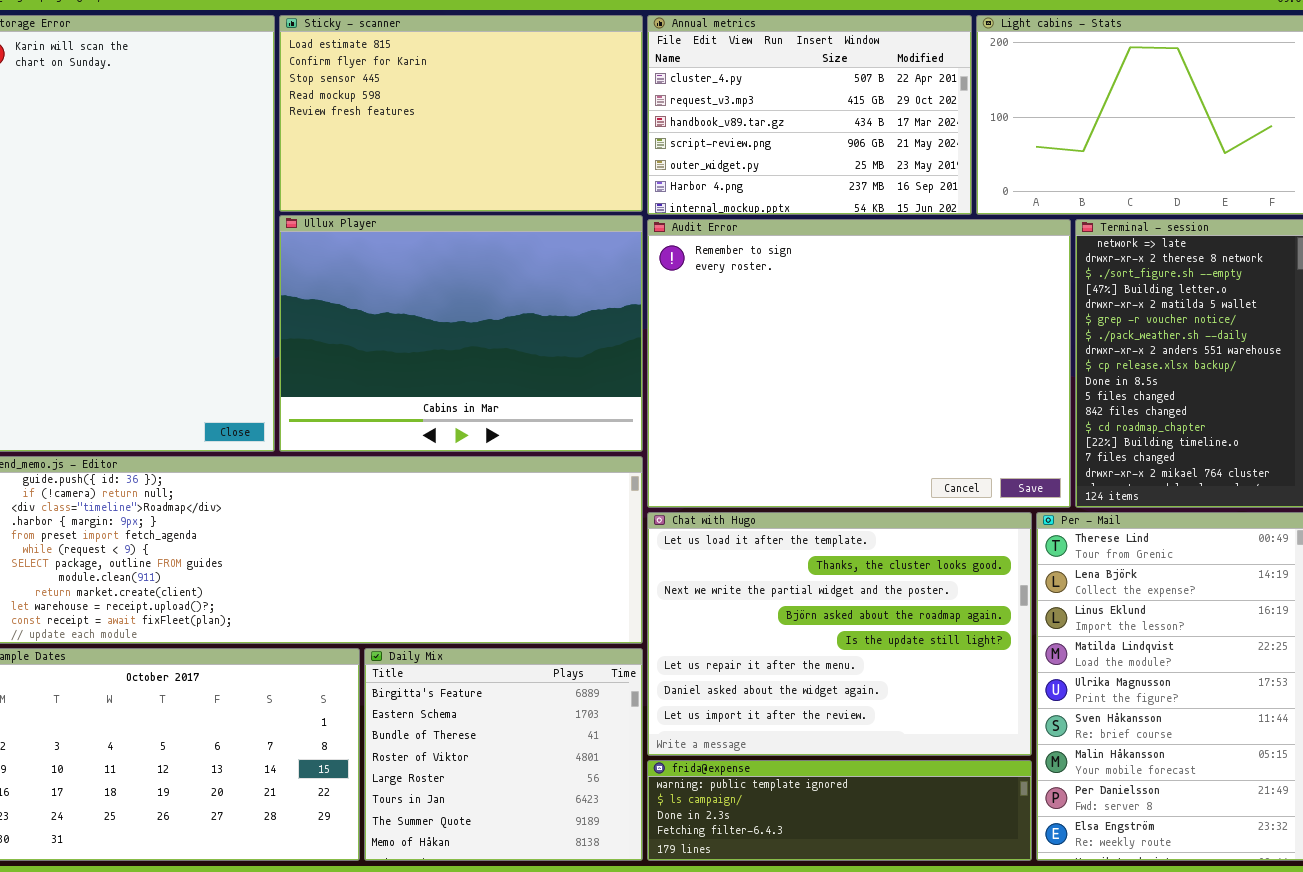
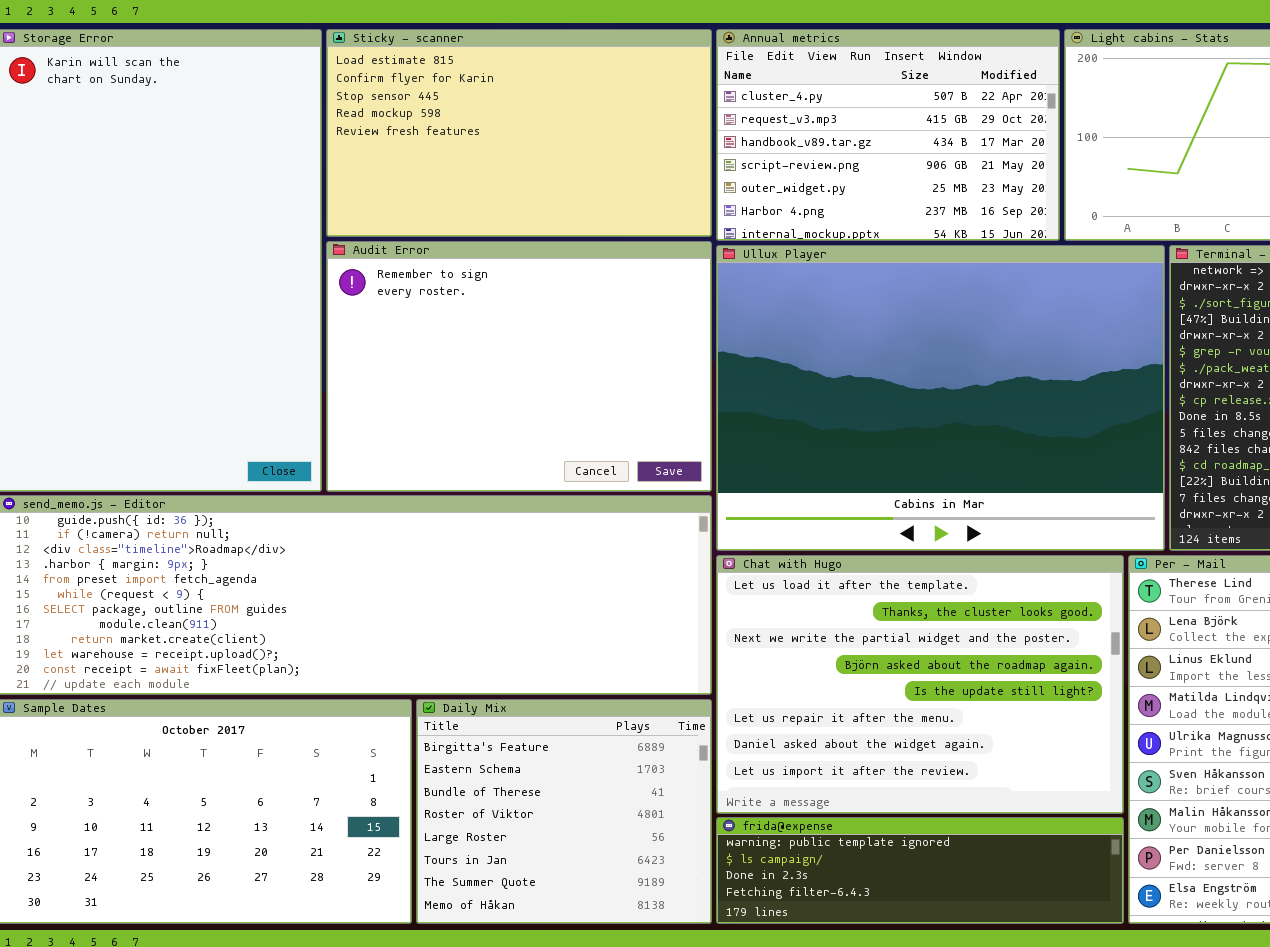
Ullux Player: [279,215,643,452] -> [716,245,1165,551], moved, resized
Audit Error: [647,219,1071,508] -> [326,241,712,492], moved, resized

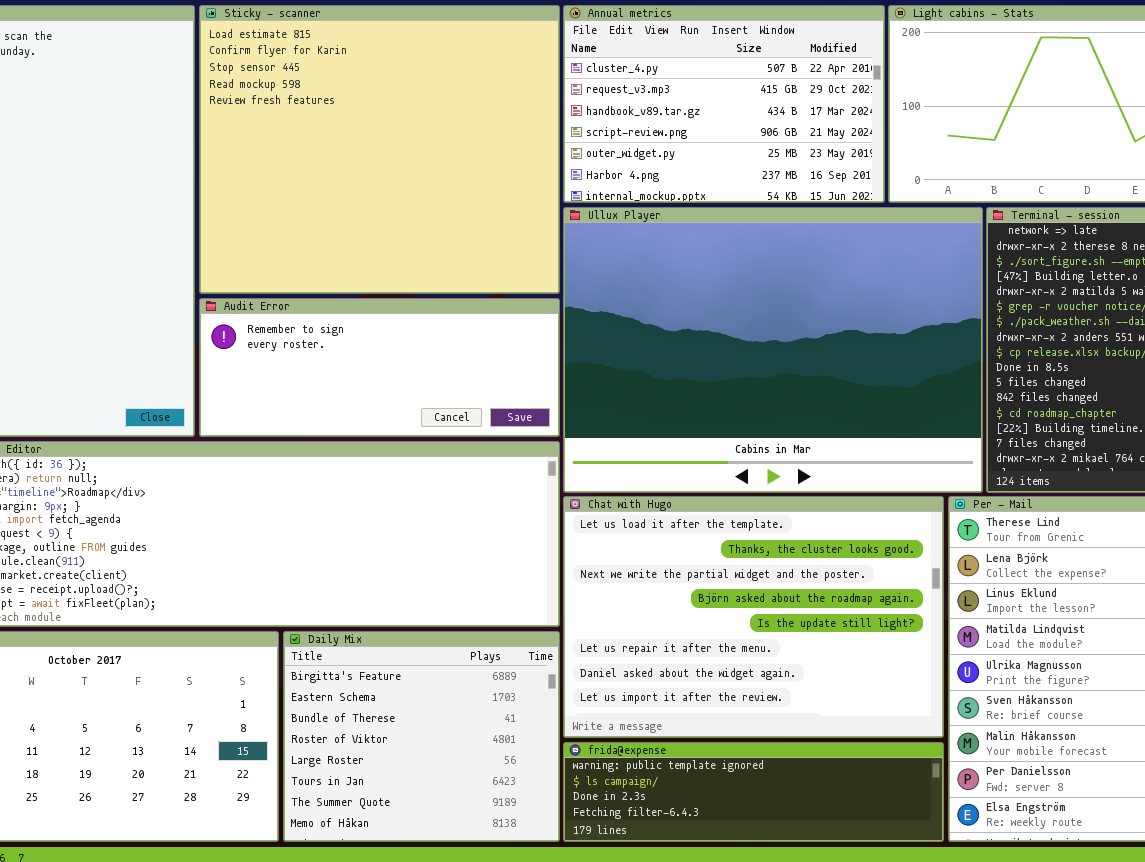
Sticky - scanner: [326,29,712,237] -> [199,5,560,294], resized
Audit Error: [326,241,712,492] -> [199,298,560,437], resized

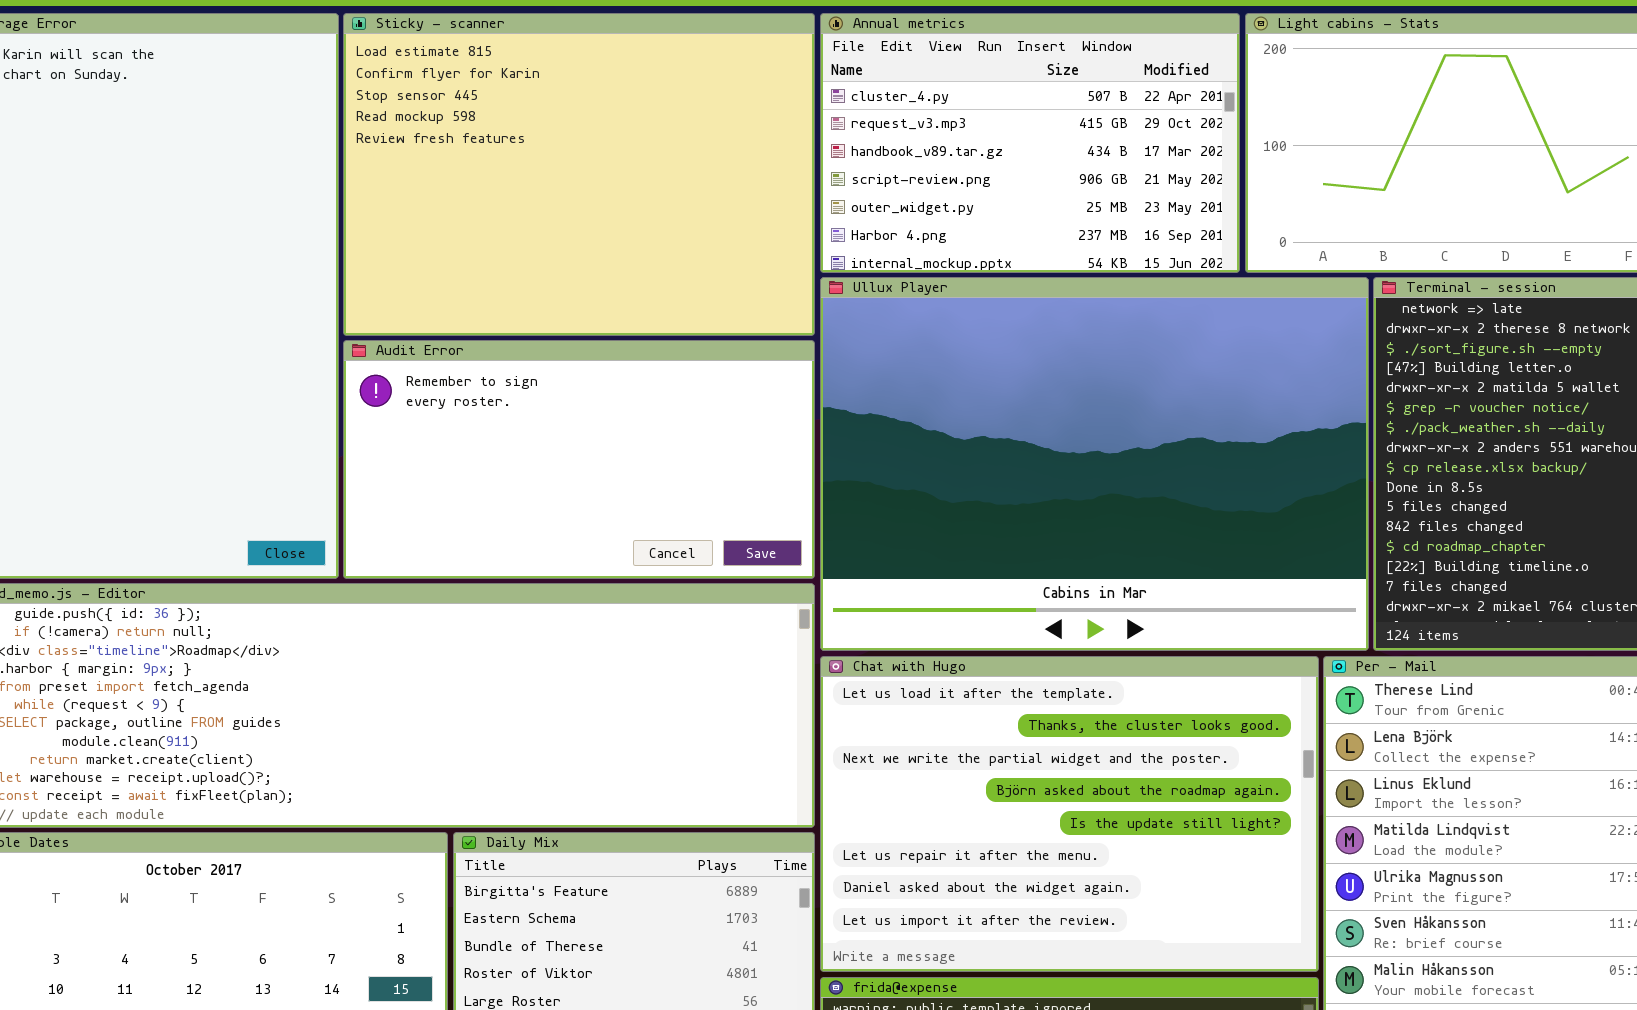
Sticky - scanner: [199,5,560,294] -> [343,13,815,336], resized
Audit Error: [199,298,560,437] -> [343,340,815,579], resized

